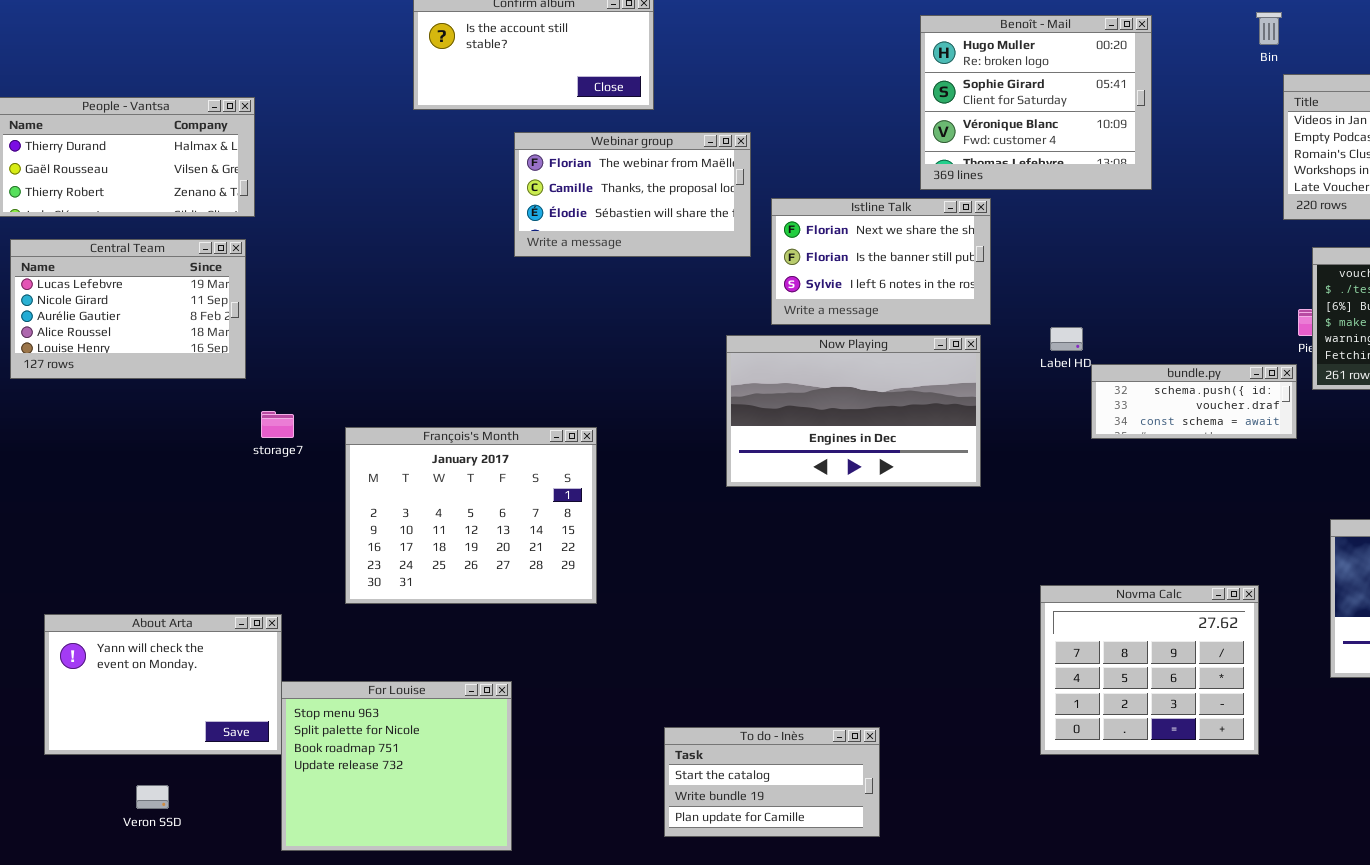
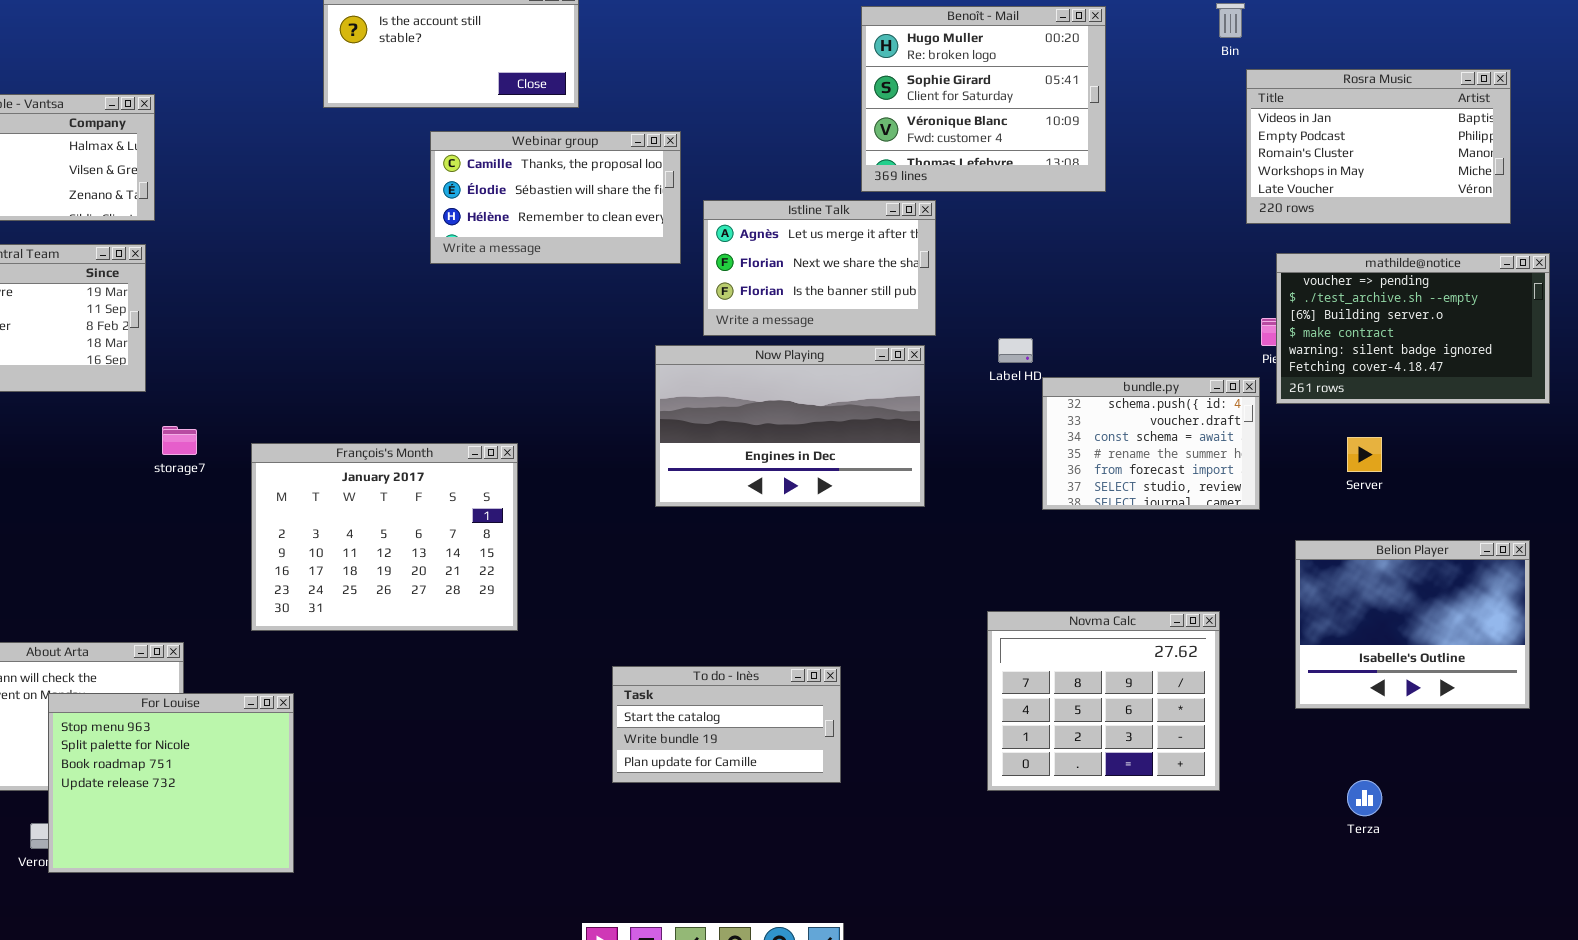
Webinar group: [514,132,751,257] -> [430,131,681,264], scrolled down 1 row
Istline Talk: [771,198,991,325] -> [703,200,936,336], scrolled up 1 row
bundle.py: [1091,364,1297,439] -> [1042,377,1260,510], resized
For Louise: [281,681,512,851] -> [48,693,294,873], moved
To do - Inès: [664,727,880,837] -> [612,666,841,783], moved

